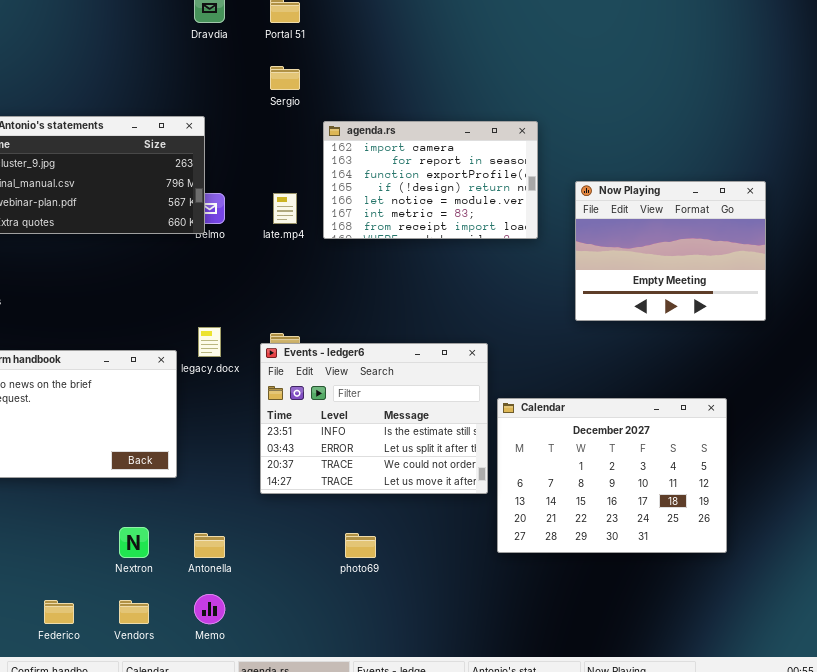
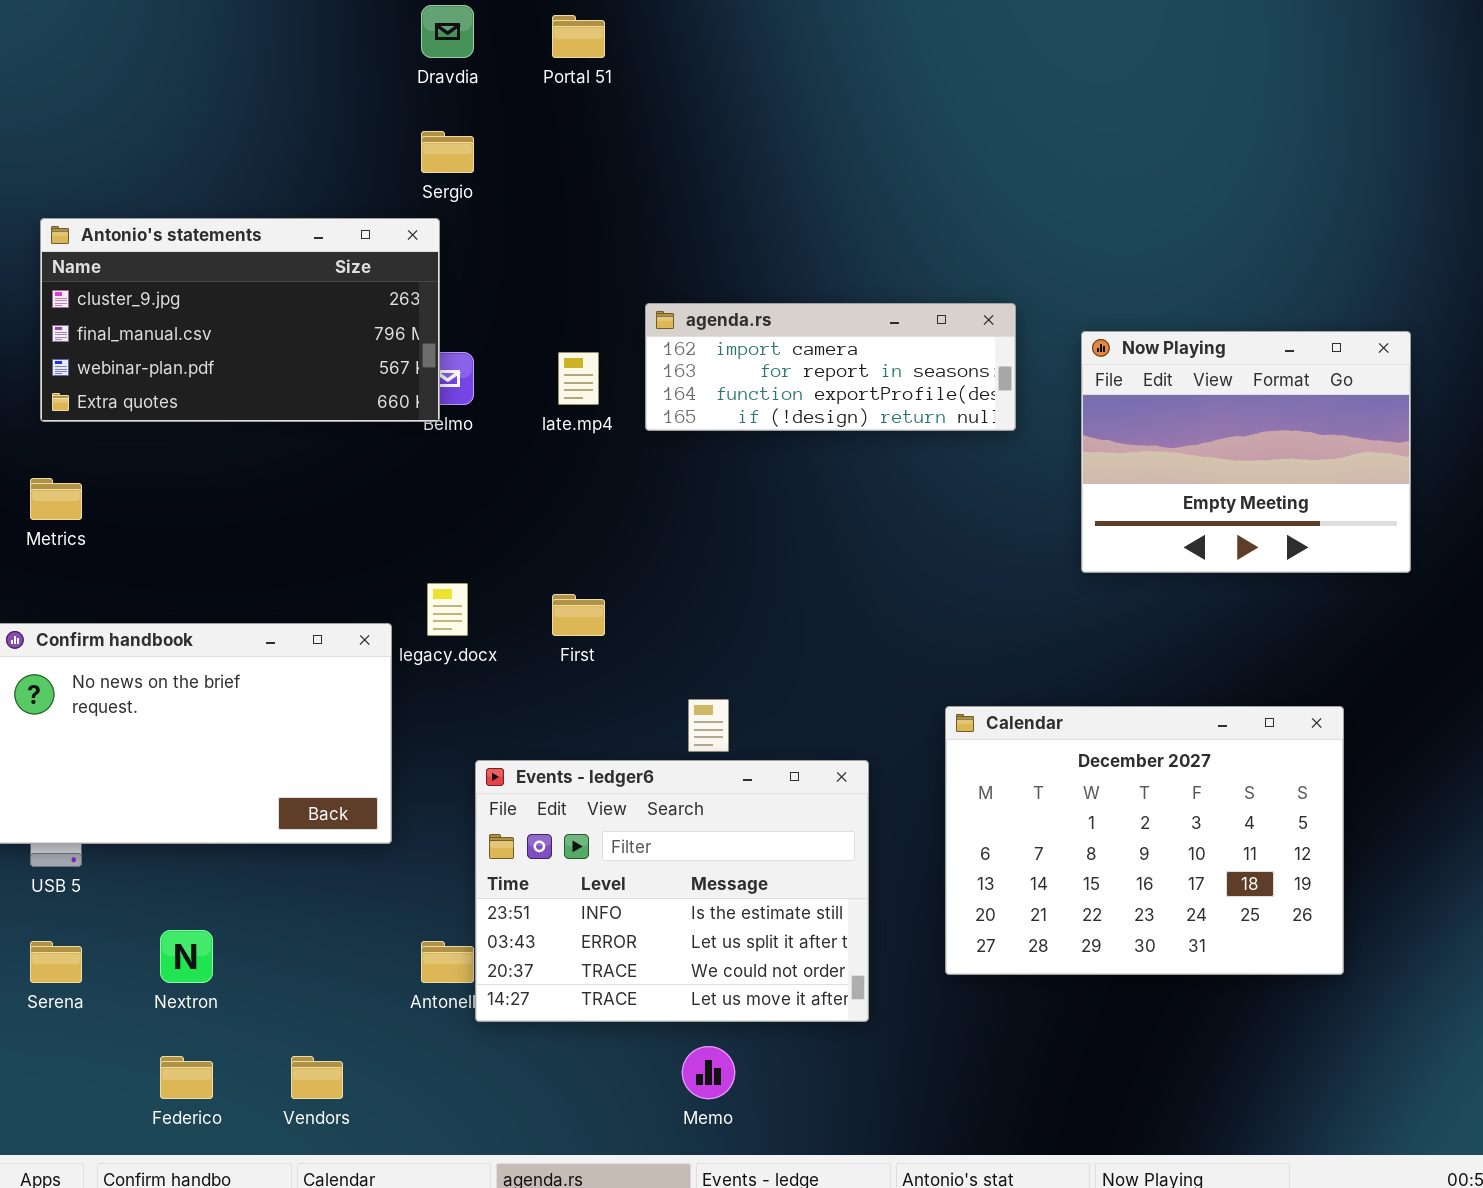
Sergio: [270,66,300,90] -> [421,131,474,173], moved
agenda.rs: [323,121,538,239] -> [645,303,1016,431], resized
Events - ledger6: [260,343,488,494] -> [475,760,869,1022], moved
Nextron: [119,527,149,558] -> [160,930,213,983], moved
Memo: [194,594,225,624] -> [682,1046,735,1099], moved

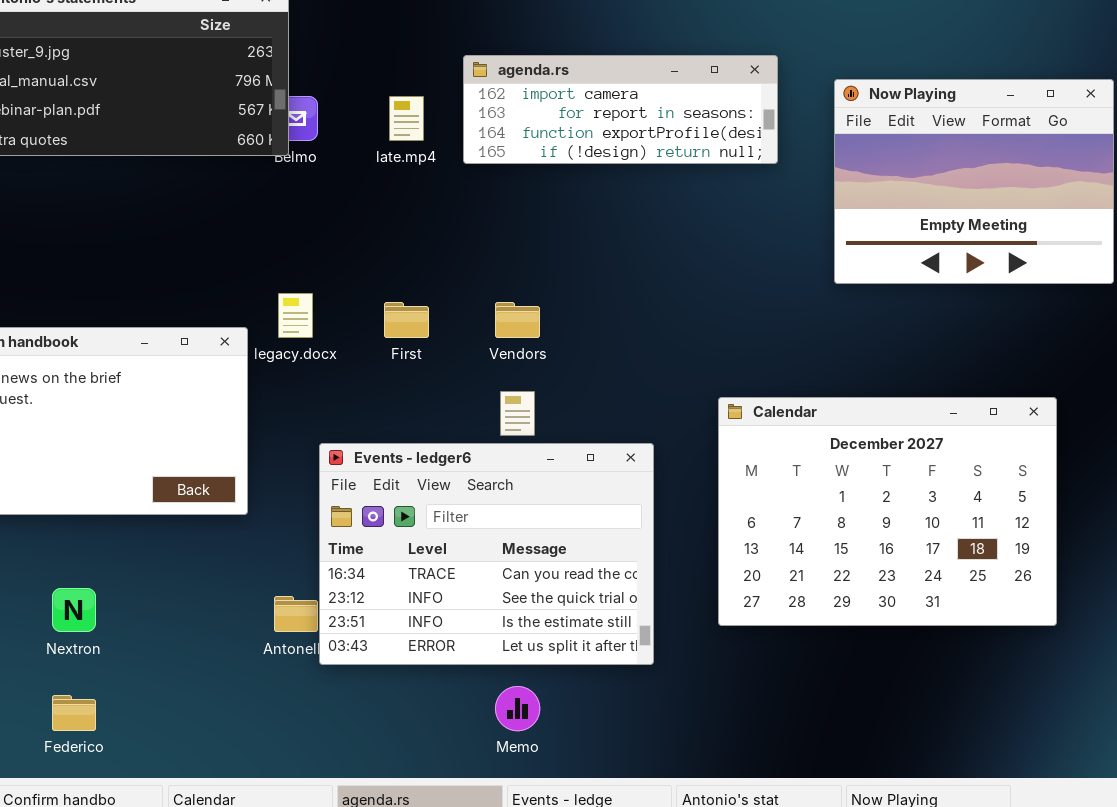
Events - ledger6: [475,760,869,1022] -> [319,443,654,665], scrolled up 2 rows
Vendors: [291,1056,343,1099] -> [495,302,540,338], moved

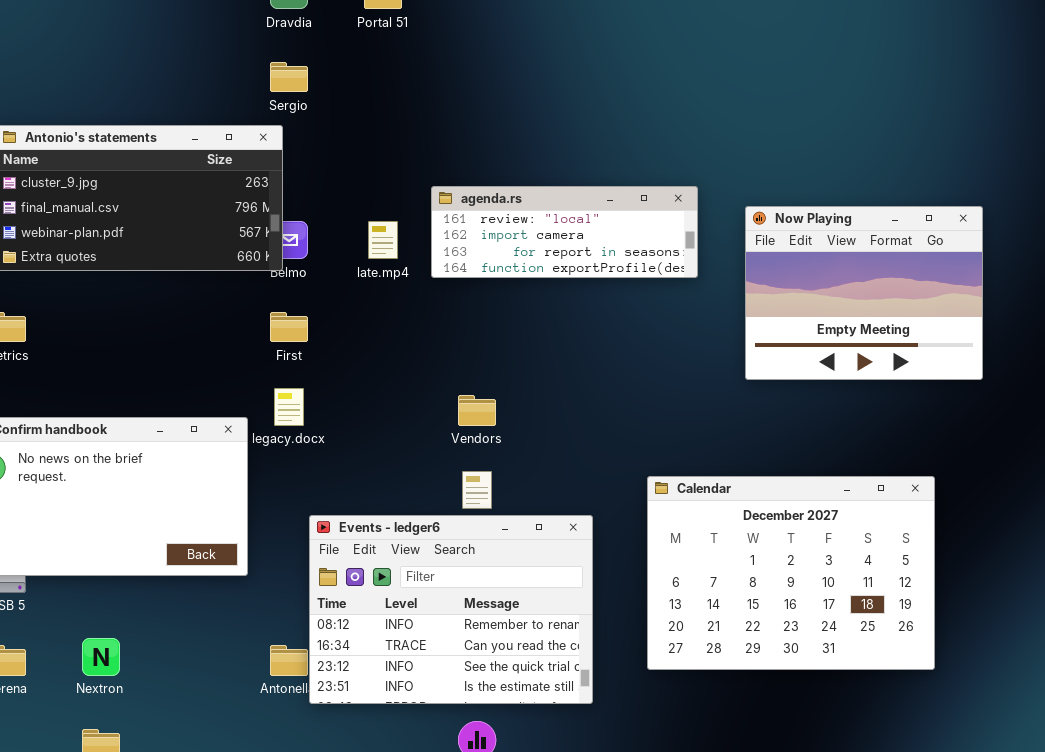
agenda.rs: [463,55,778,164] -> [431,186,698,278], scrolled up 1 row
First: [384,302,429,338] -> [270,312,308,342], moved
Events - ledger6: [319,443,654,665] -> [309,515,593,704], scrolled up 1 row

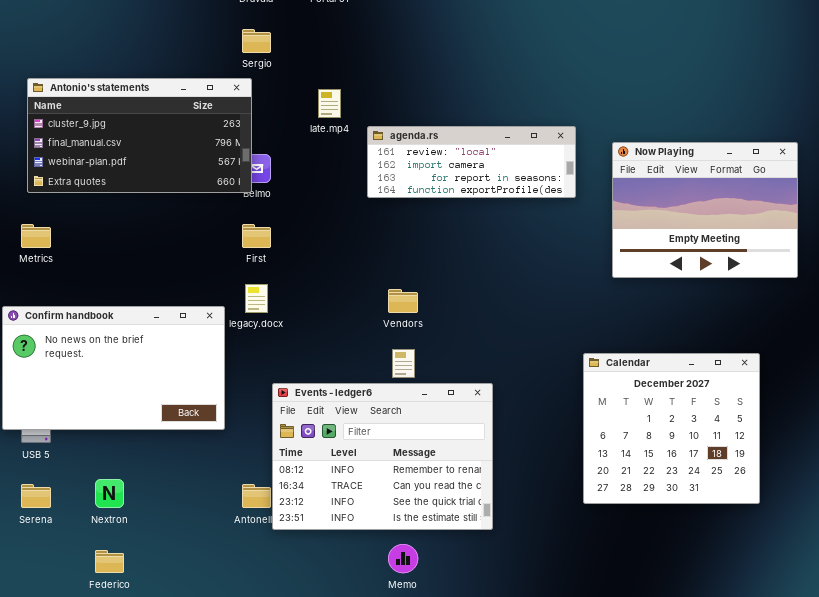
late.mp4: [368,221,398,259] -> [318,89,341,118], moved
Calendar: [647,476,935,670] -> [583,353,760,504], resized

